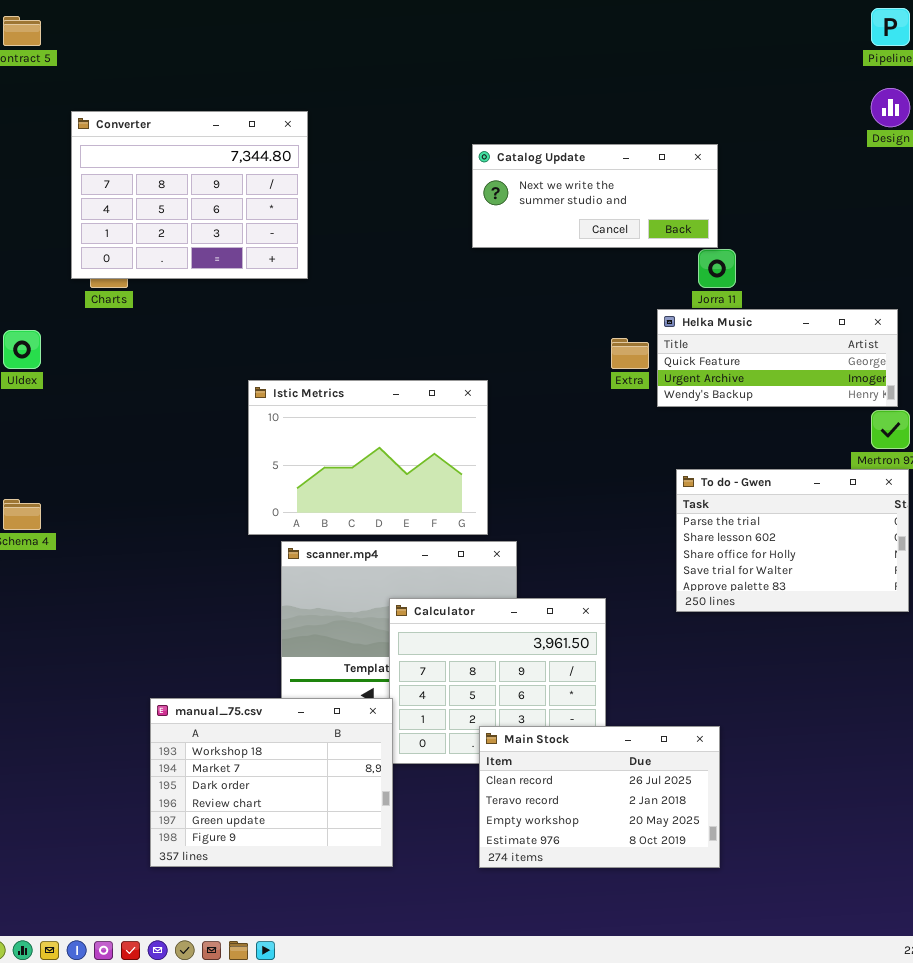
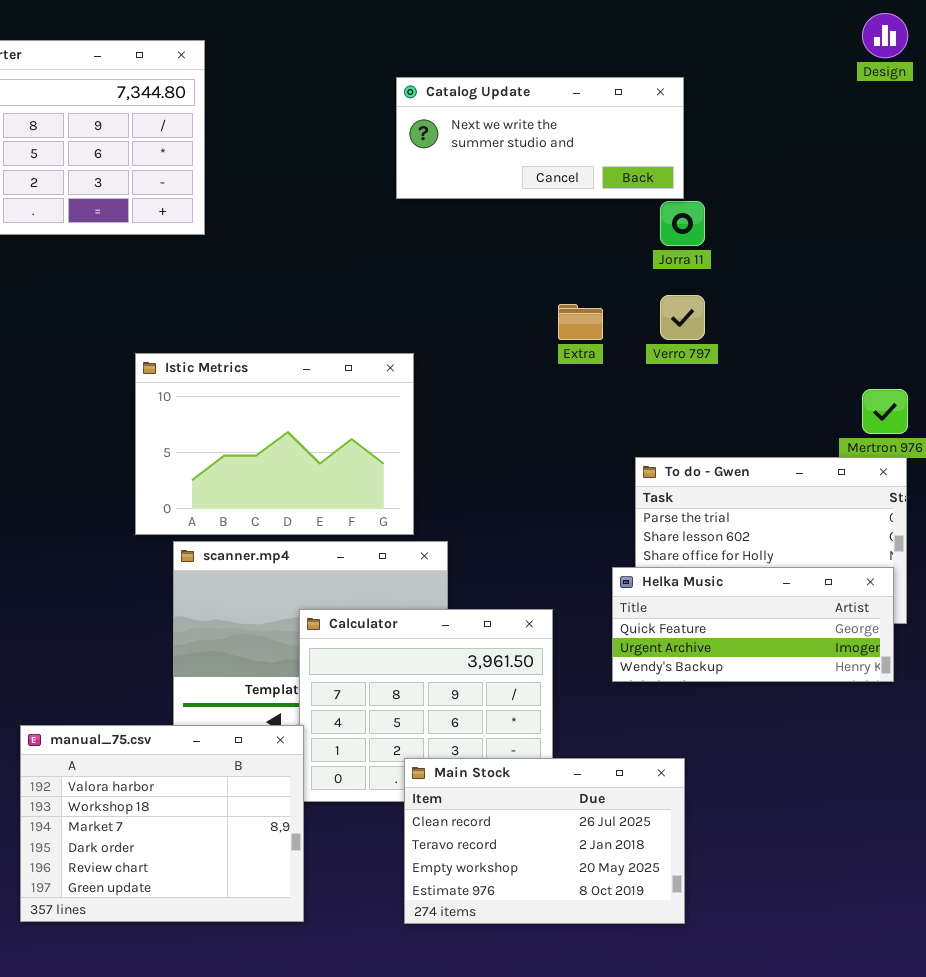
Helka Music: [657,309,898,407] -> [612,567,894,682], moved
manual_75.csv: [150,698,393,867] -> [20,725,304,922], scrolled up 1 row

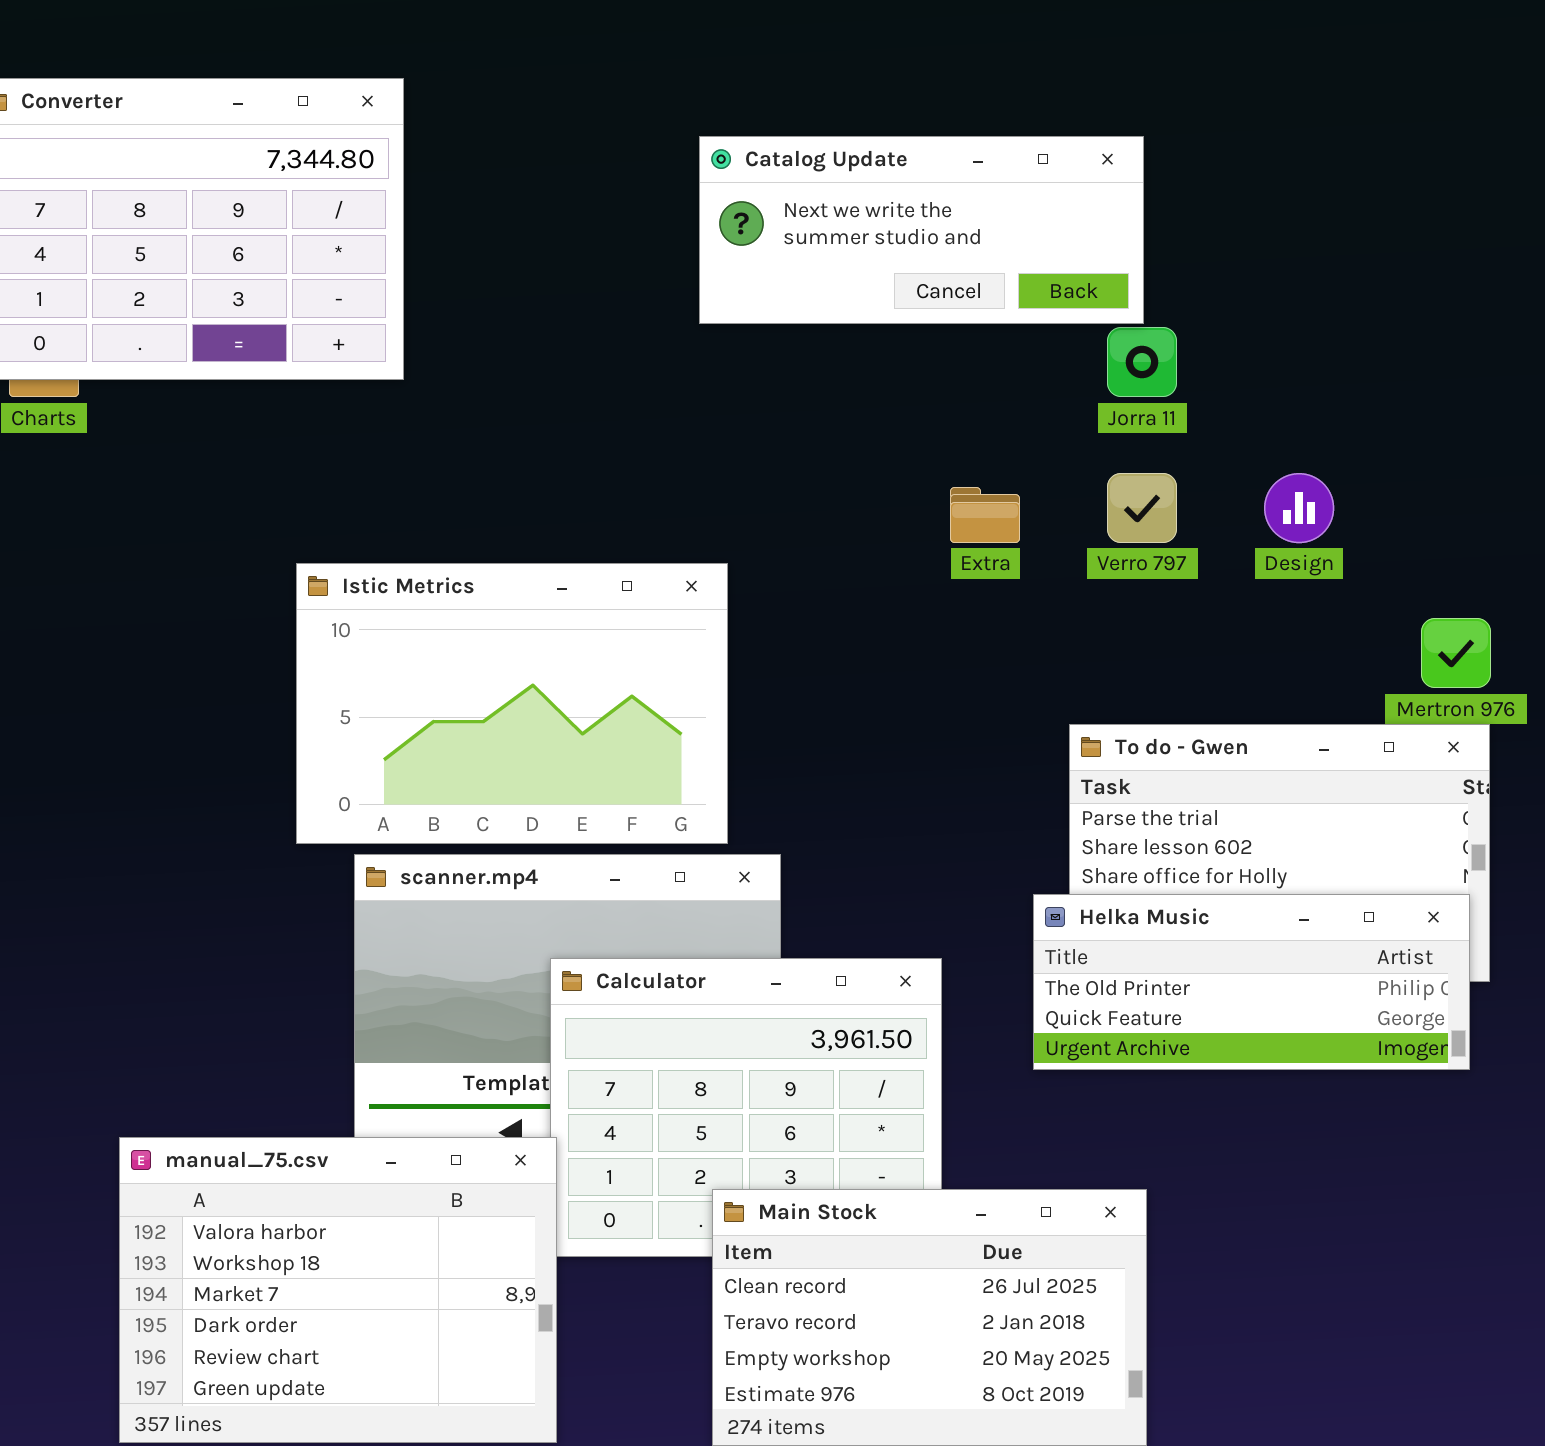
Design: [862,13,908,58] -> [1264,473,1334,543], moved
Helka Music: [612,567,894,682] -> [1033,894,1470,1070], scrolled up 1 row

